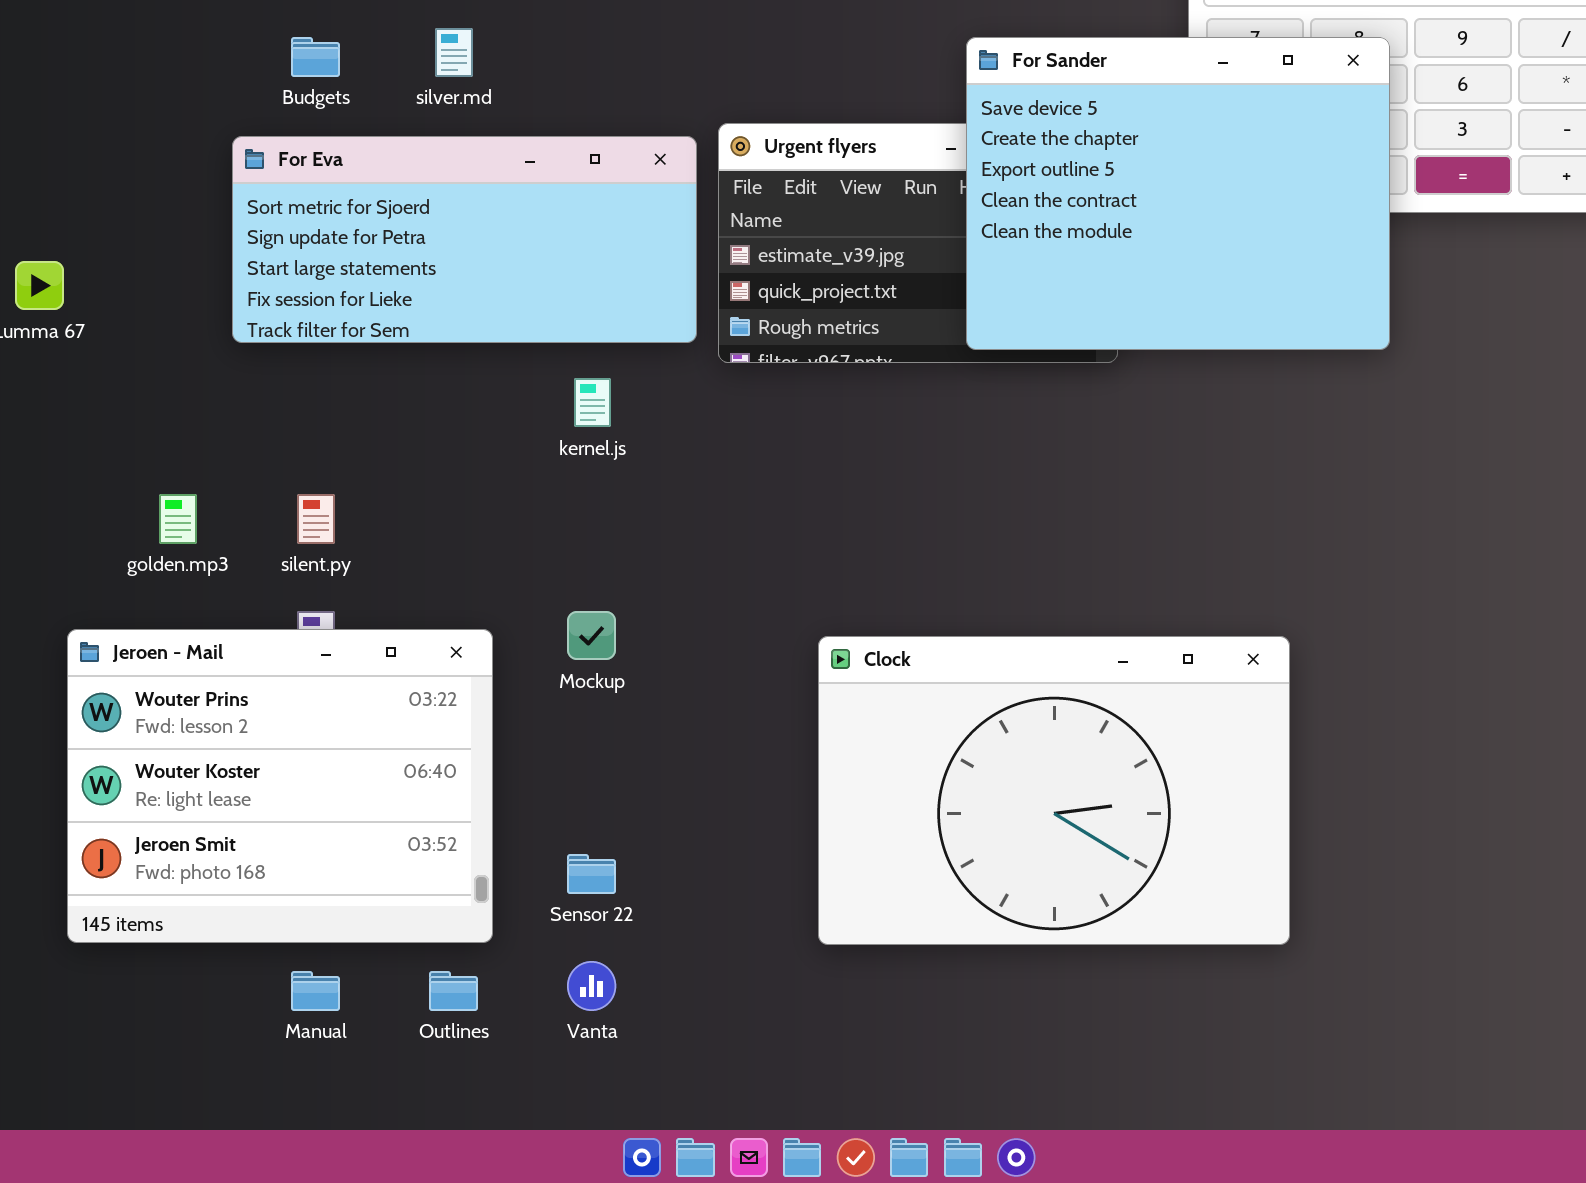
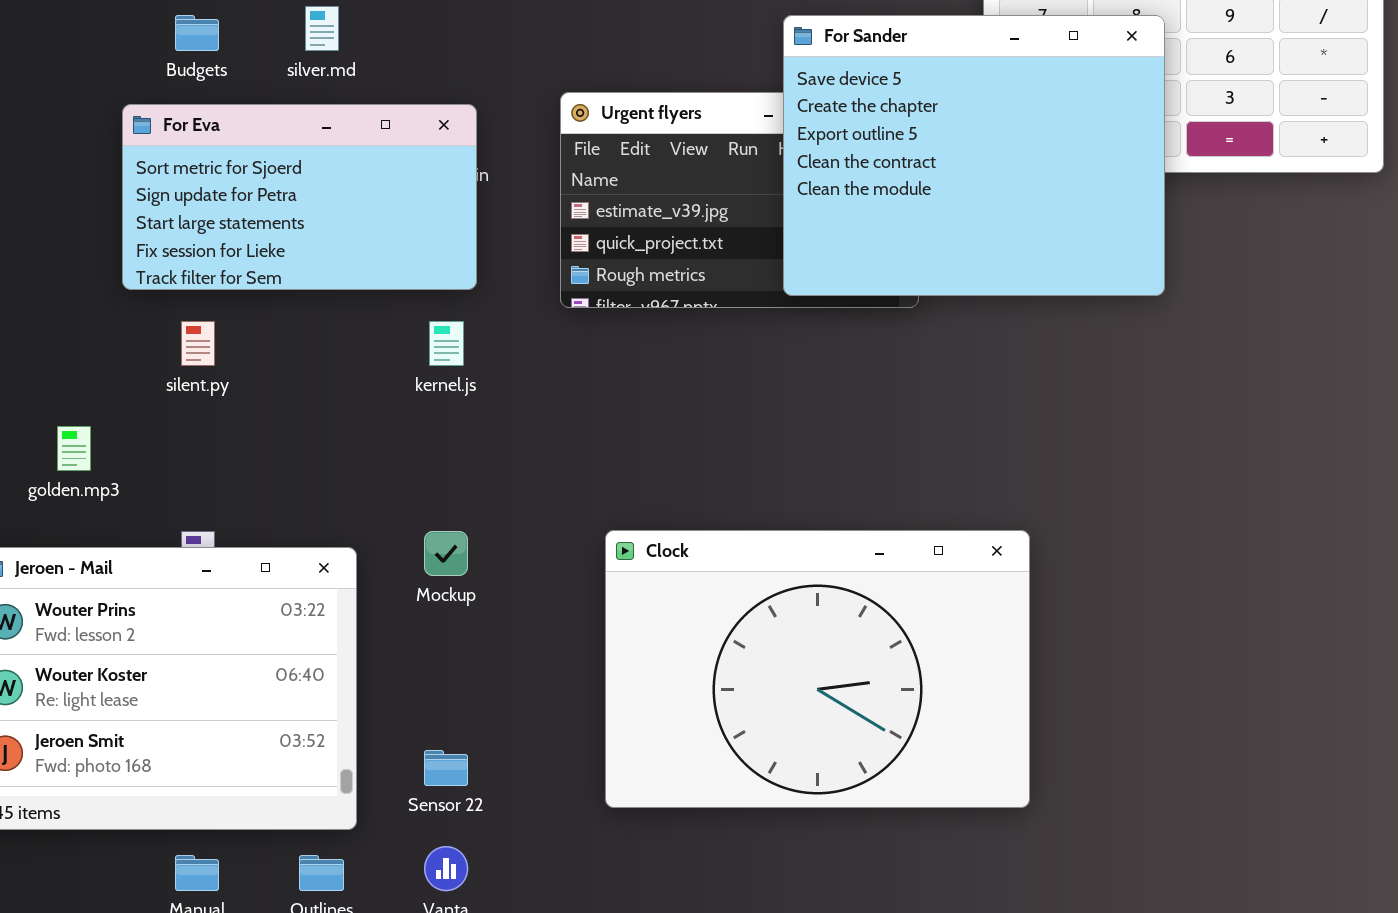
For Eva: [232,136,697,343] -> [122,104,477,290], resized
silent.py: [297,494,335,544] -> [181,321,215,366], moved
Clock: [818,636,1290,945] -> [605,530,1030,808], moved

